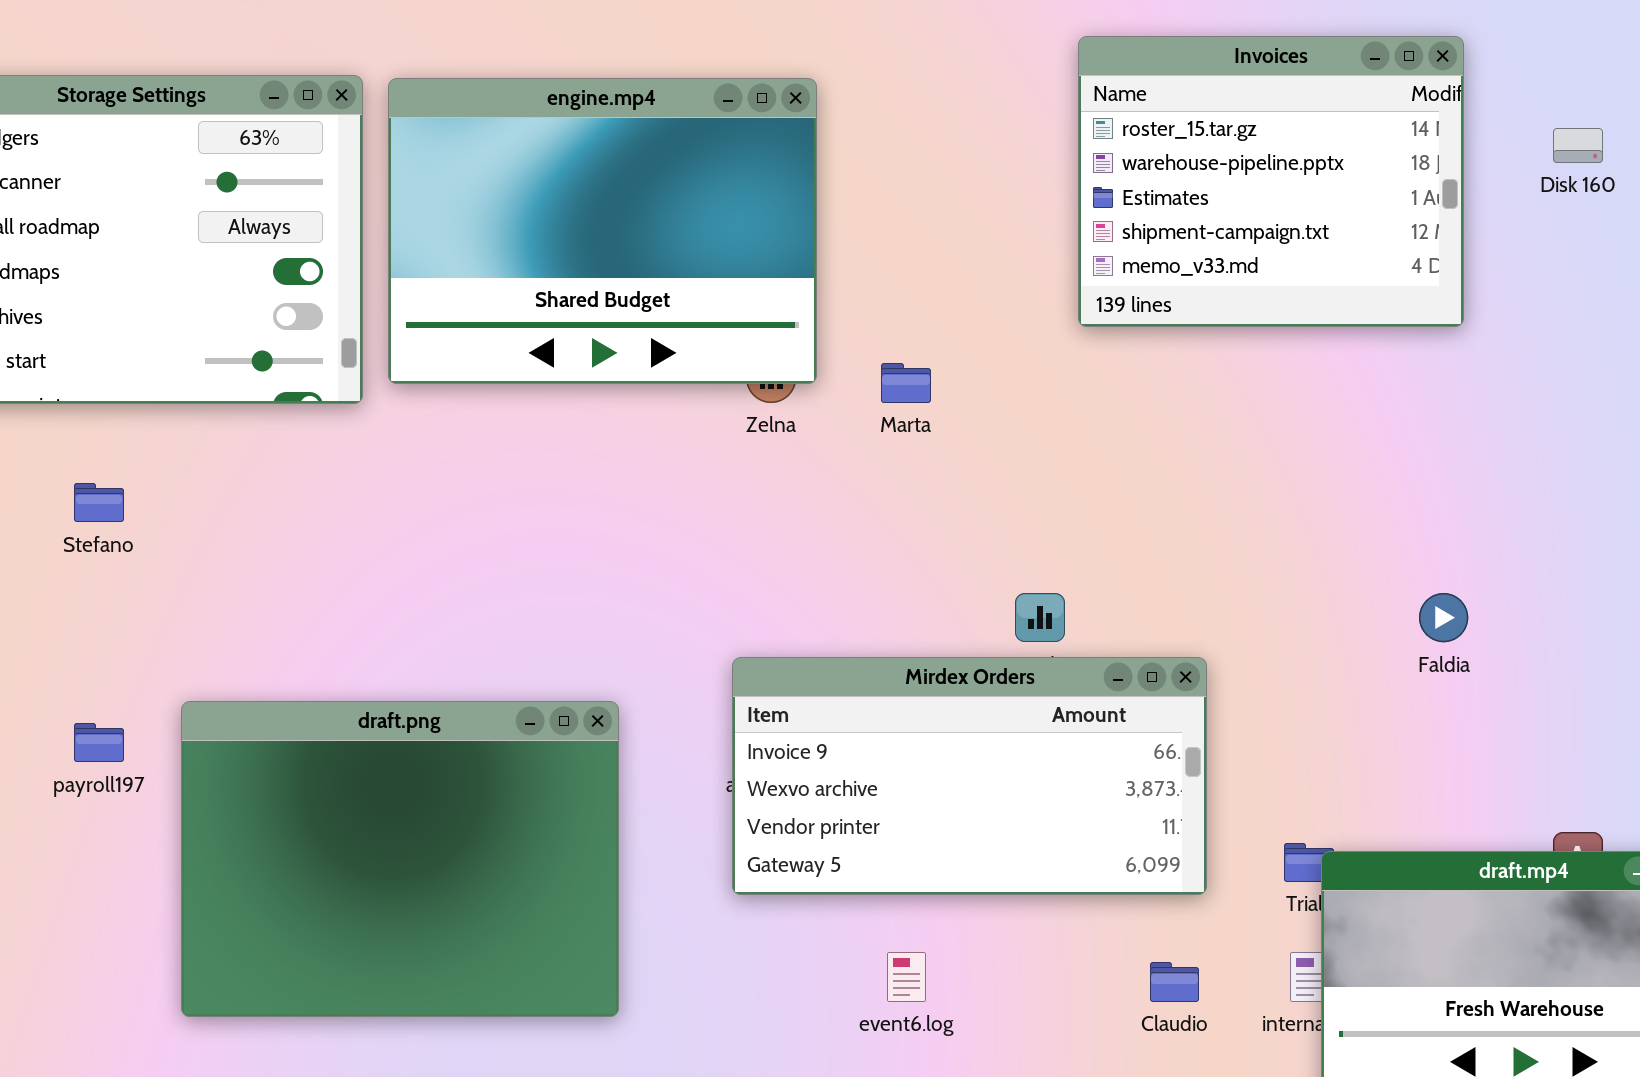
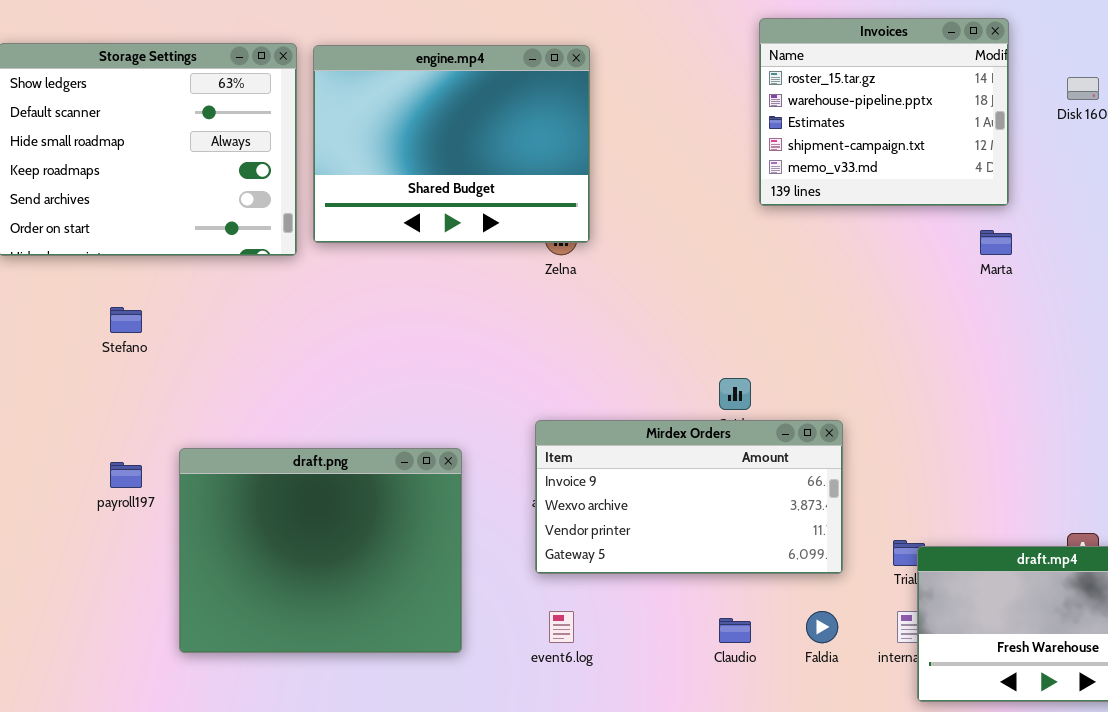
Marta: [881,363,931,403] -> [980,230,1012,255], moved
Faldia: [1419,593,1468,642] -> [806,611,838,643], moved
event6.log: [887,952,926,1002] -> [549,611,574,643], moved
Claudio: [1150,962,1199,1002] -> [719,618,751,643], moved

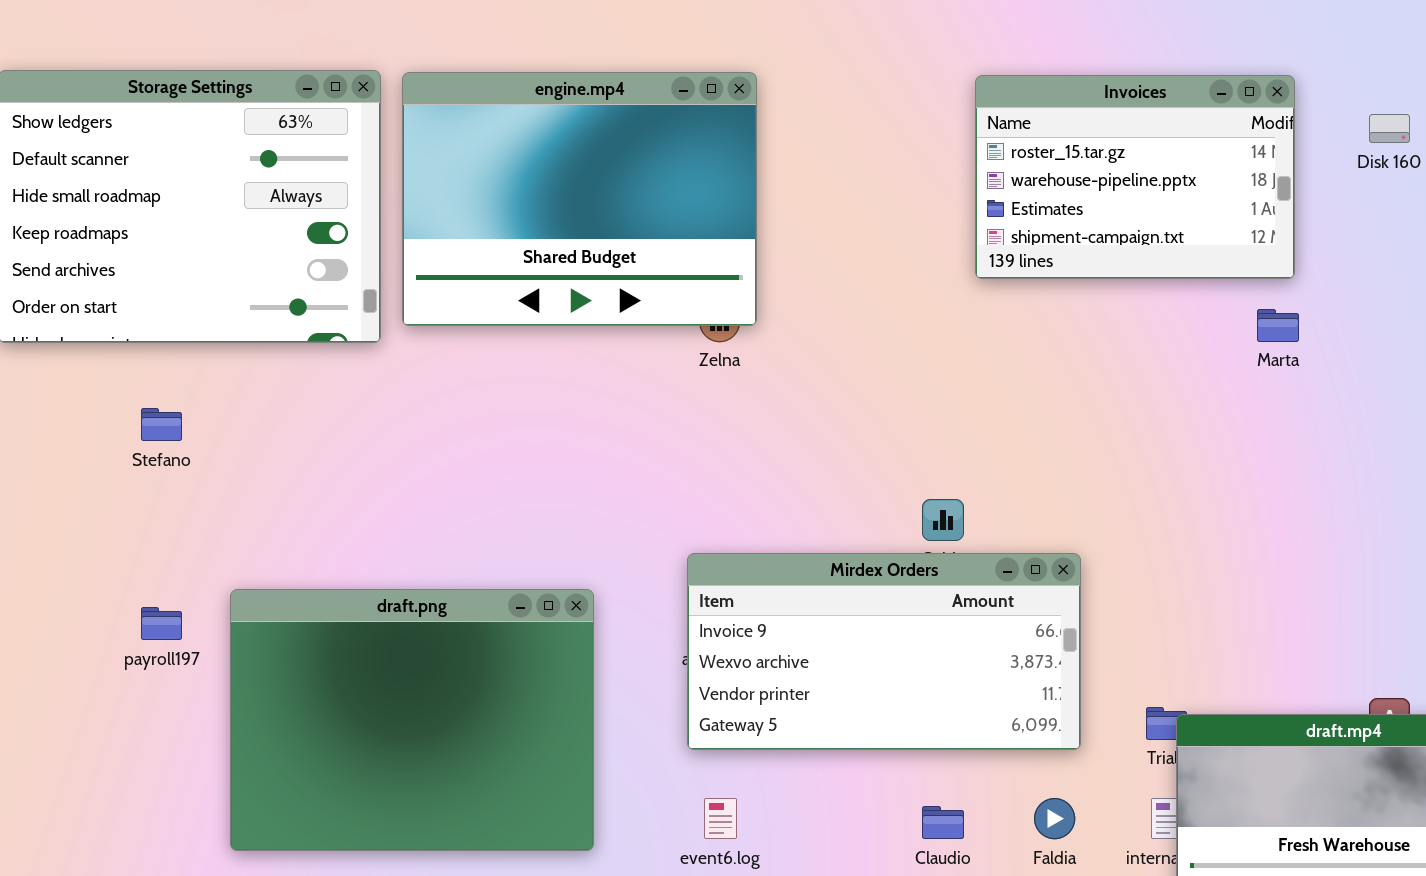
Invoices: [759,18,1009,206] -> [975,75,1295,279], resized

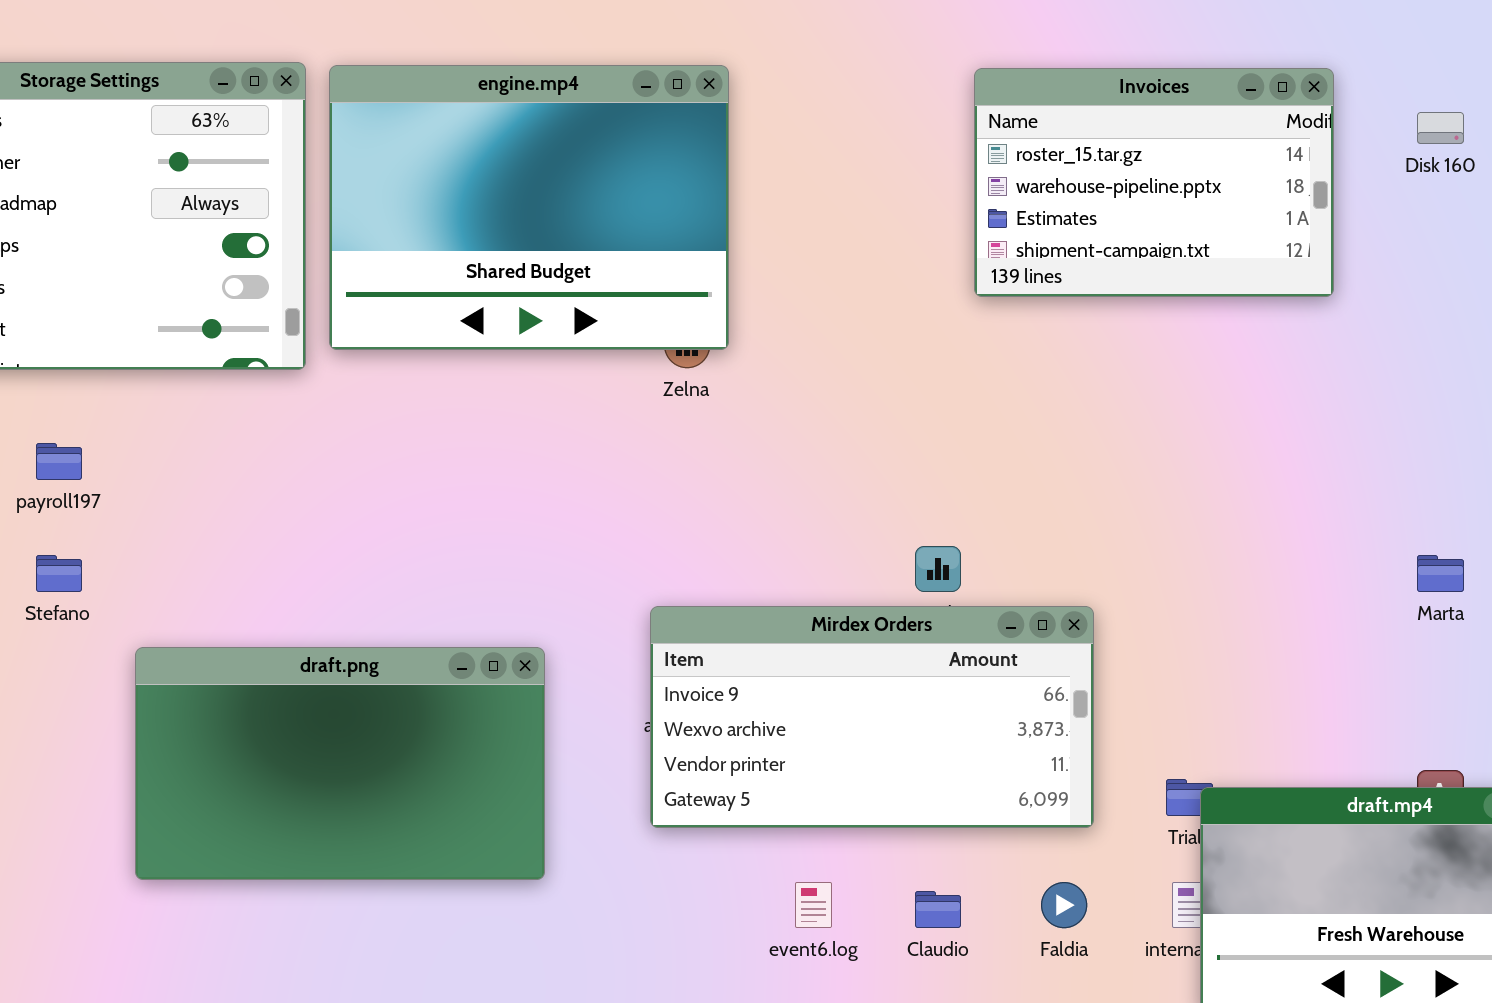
Marta: [1257,309,1299,342] -> [1417,555,1464,592], moved
Stefano: [141,408,182,441] -> [36,555,82,592], moved
draft.png: [230,589,594,851] -> [135,647,545,880], resized
payroll197: [141,607,182,640] -> [36,443,82,480], moved
event6.log: [704,798,737,839] -> [795,882,832,928], moved

